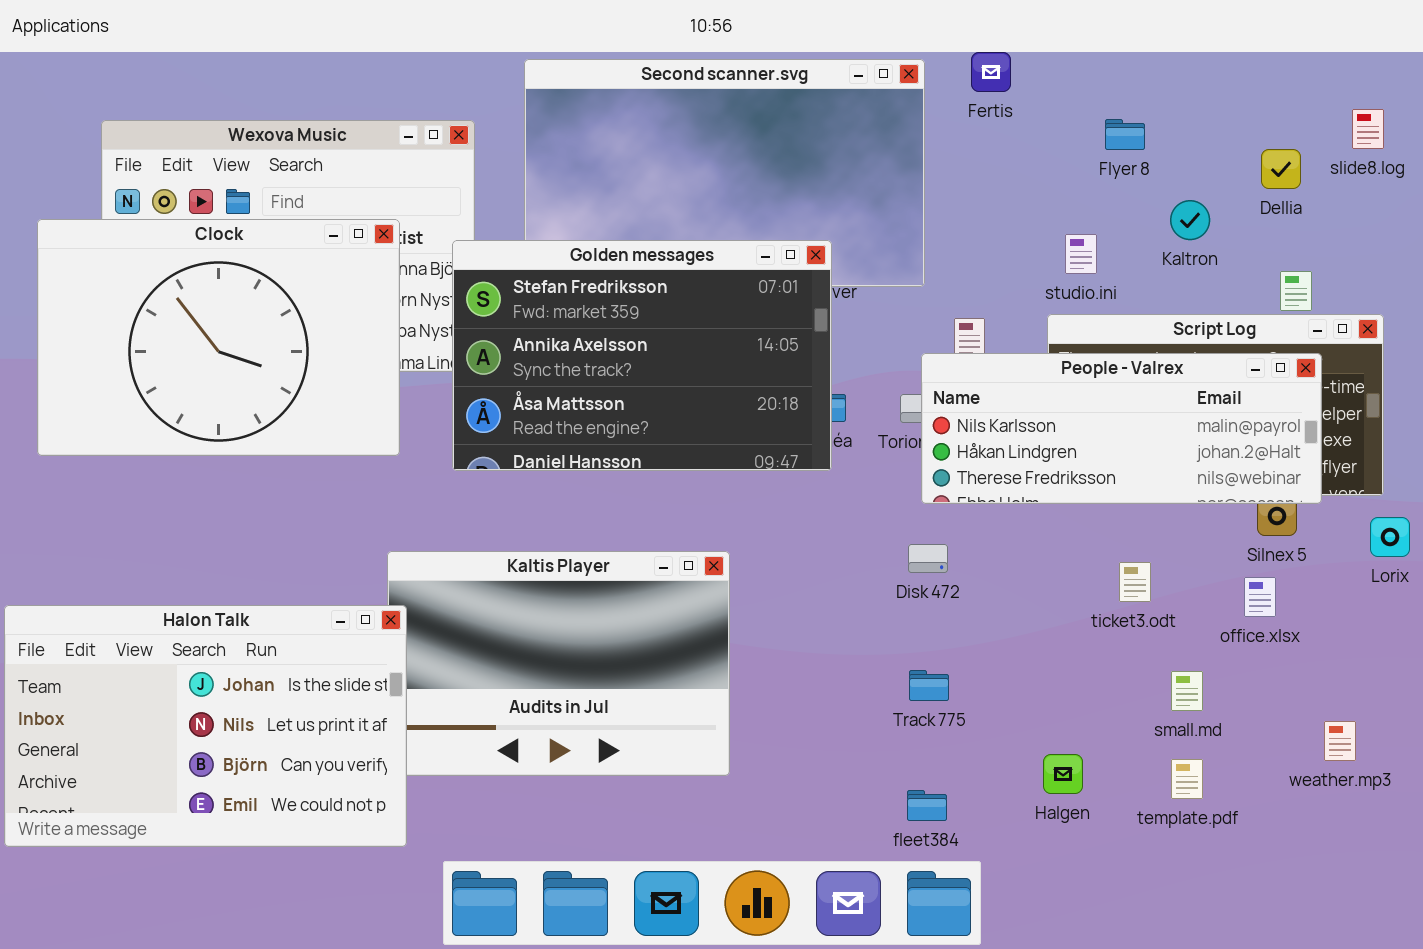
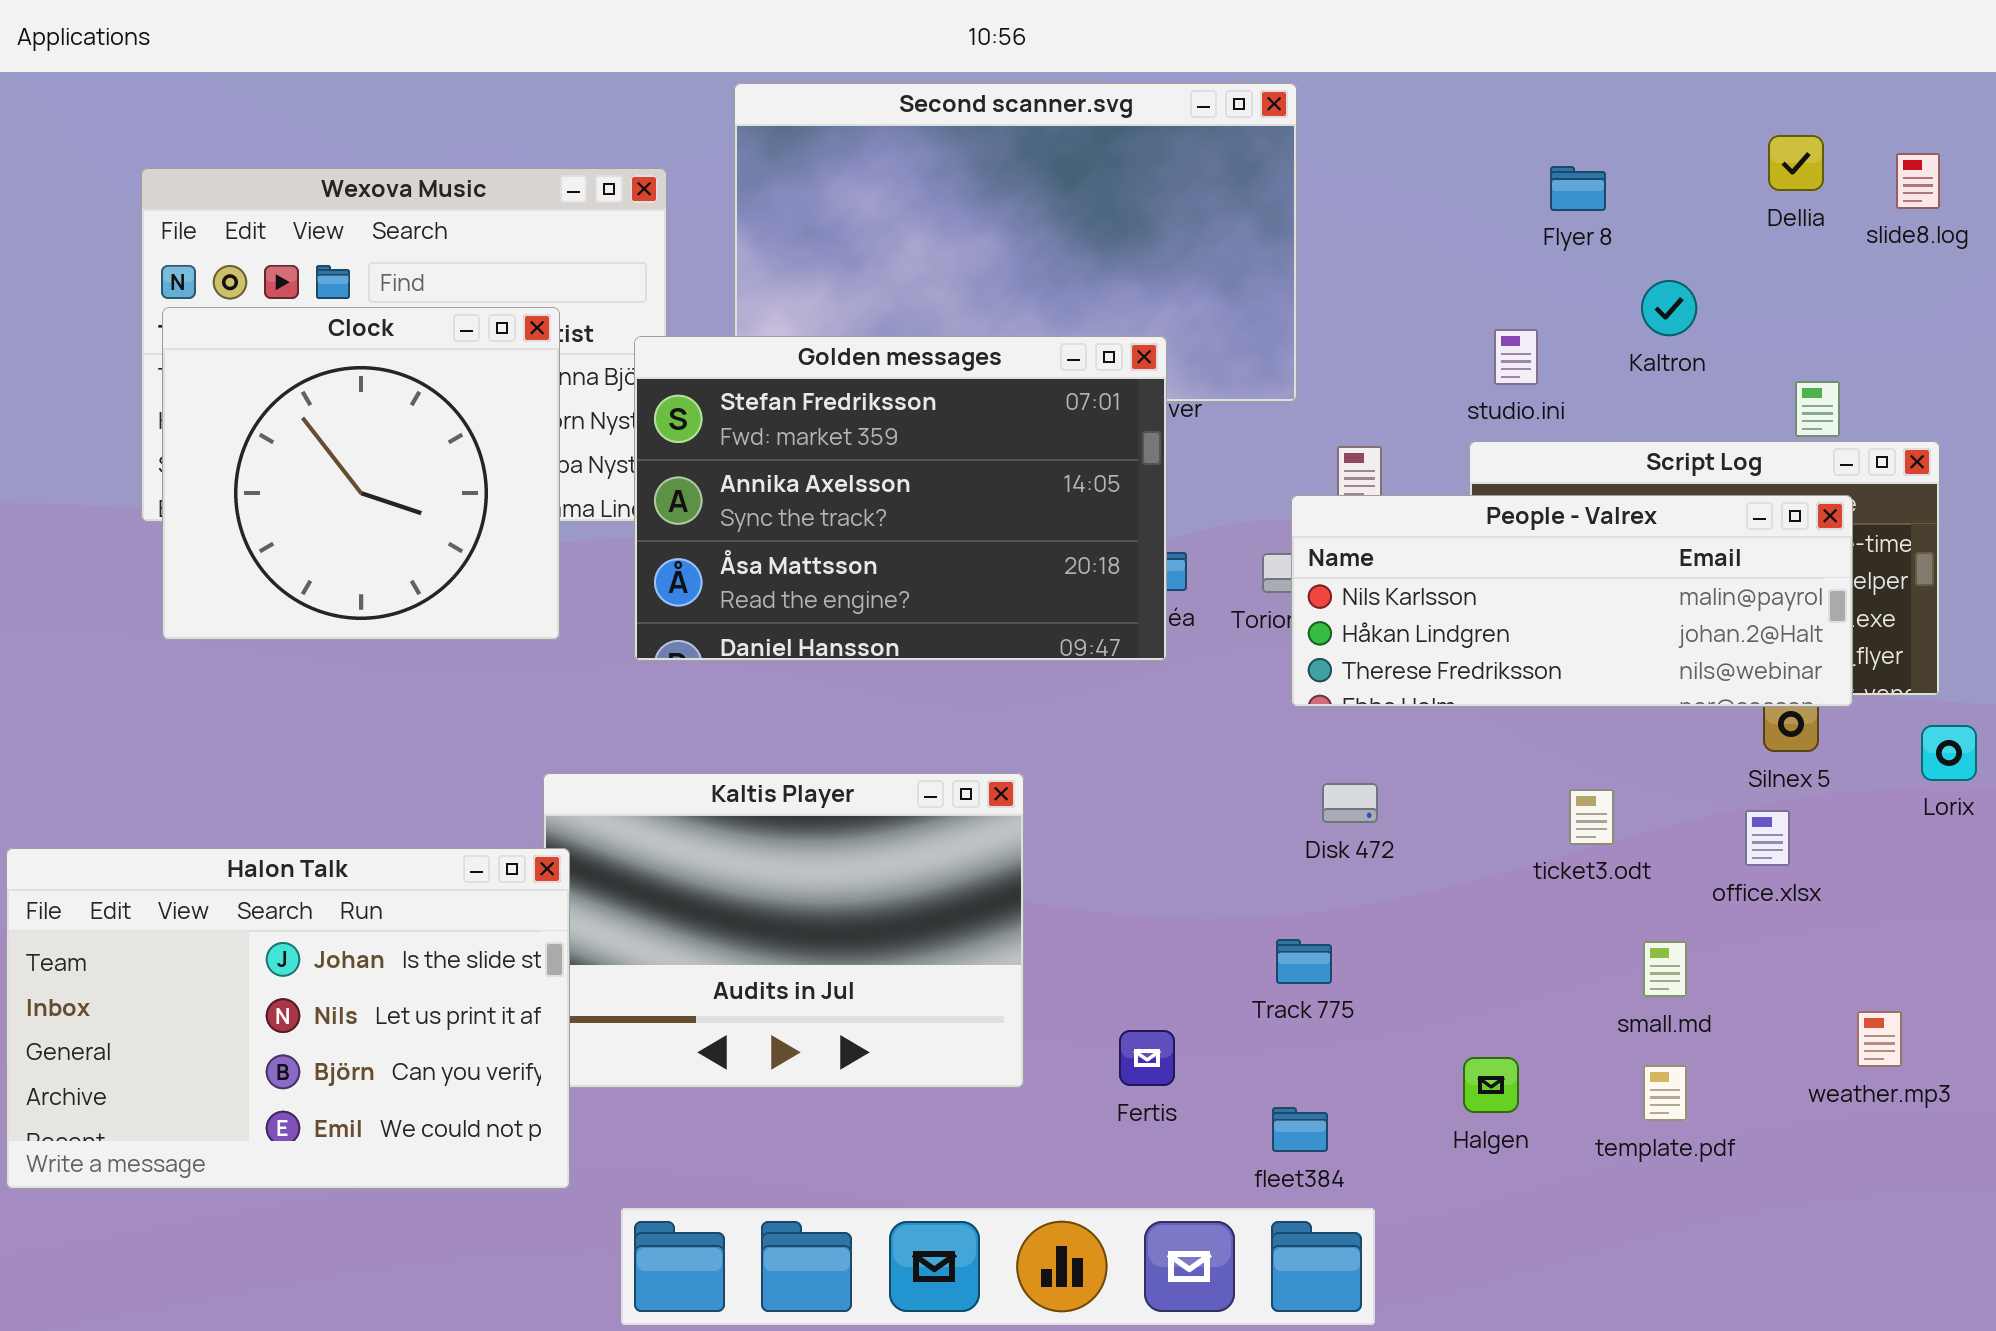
Fertis: [971,52,1011,92] -> [1119,1030,1175,1086], moved
Dellia: [1261,149,1301,189] -> [1768,135,1824,191], moved
Clock: [37,219,400,456] -> [162,307,560,640], resized
Disk 472: [908,544,948,573] -> [1322,783,1378,823], moved

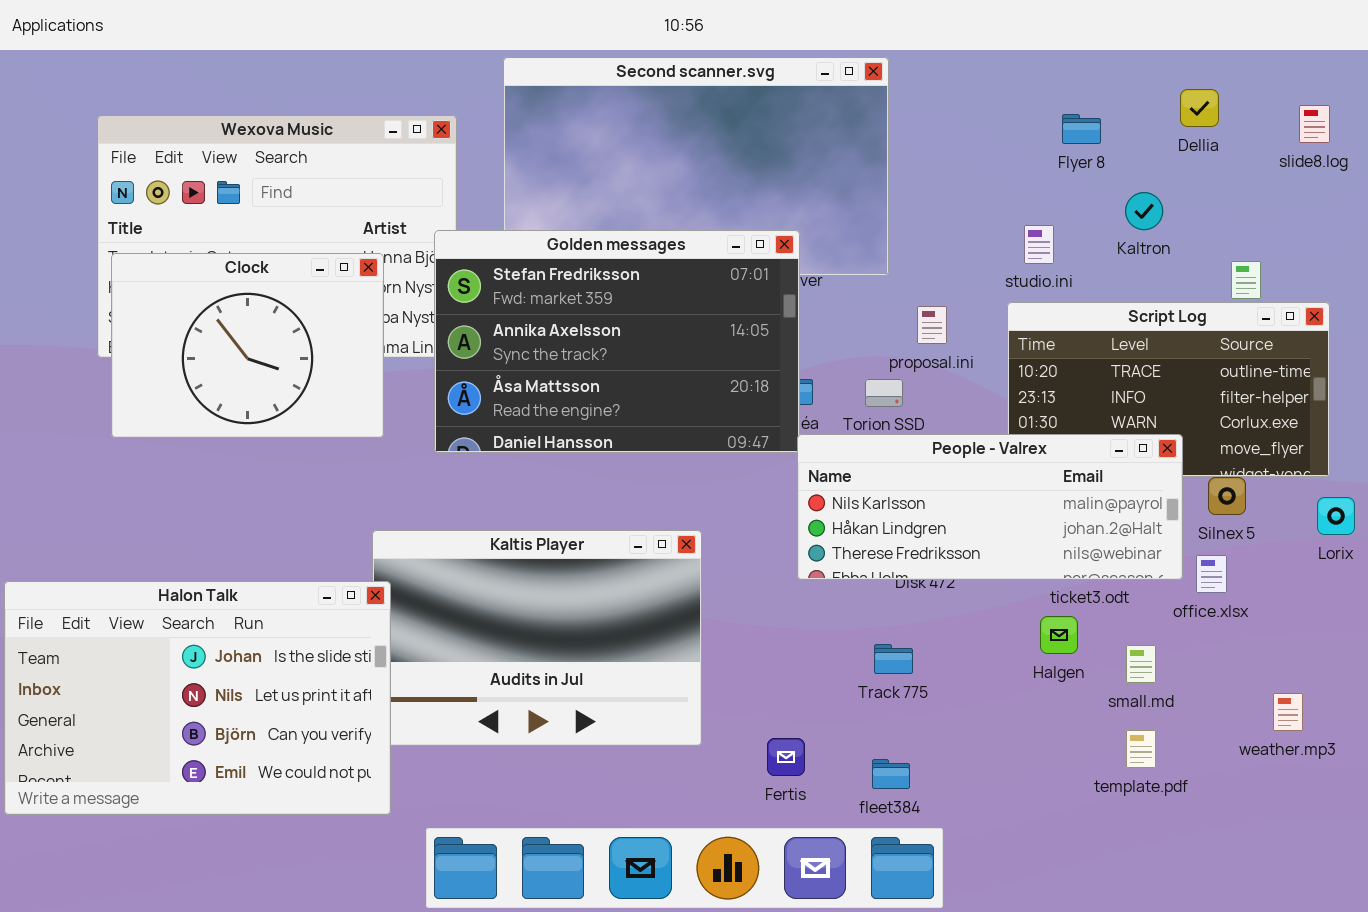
Dellia: [1768,135,1824,191] -> [1180,89,1219,127], moved
Clock: [162,307,560,640] -> [111,253,384,438], resized
People - Valrex: [1291,495,1853,707] -> [797,434,1183,580], moved
Fertis: [1119,1030,1175,1086] -> [767,738,805,776], moved
Halgen: [1463,1057,1519,1113] -> [1040,616,1078,654], moved

